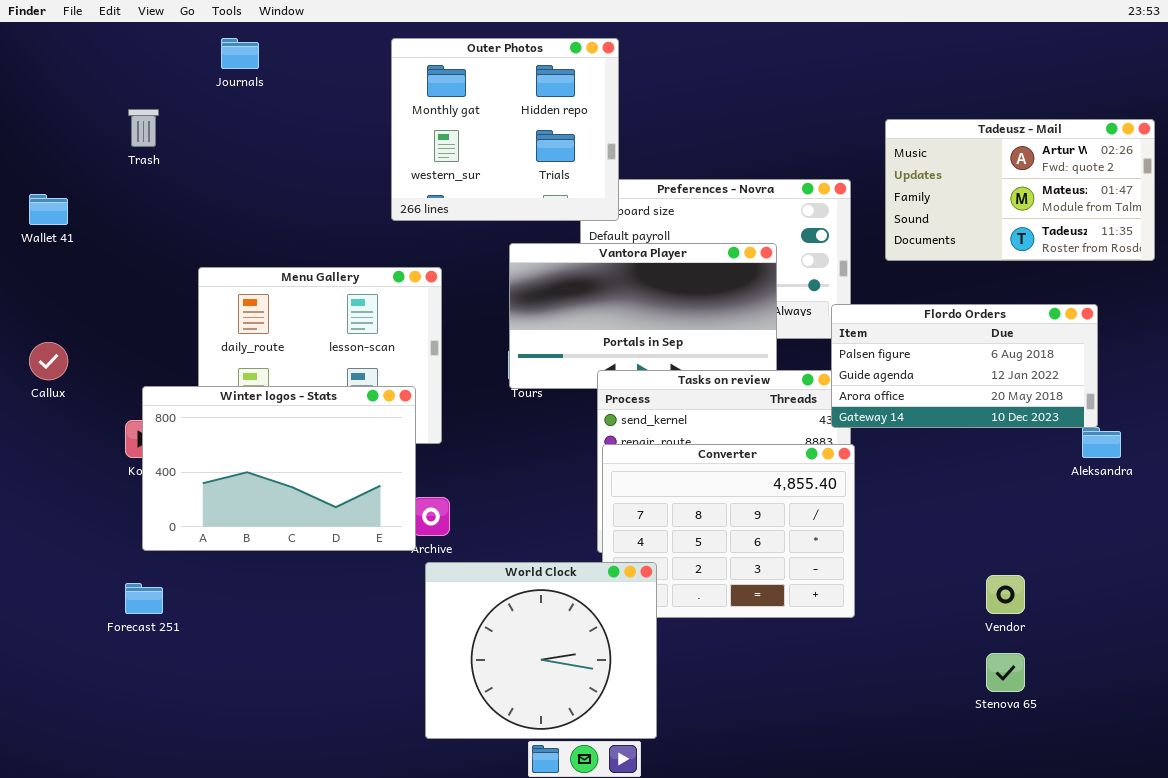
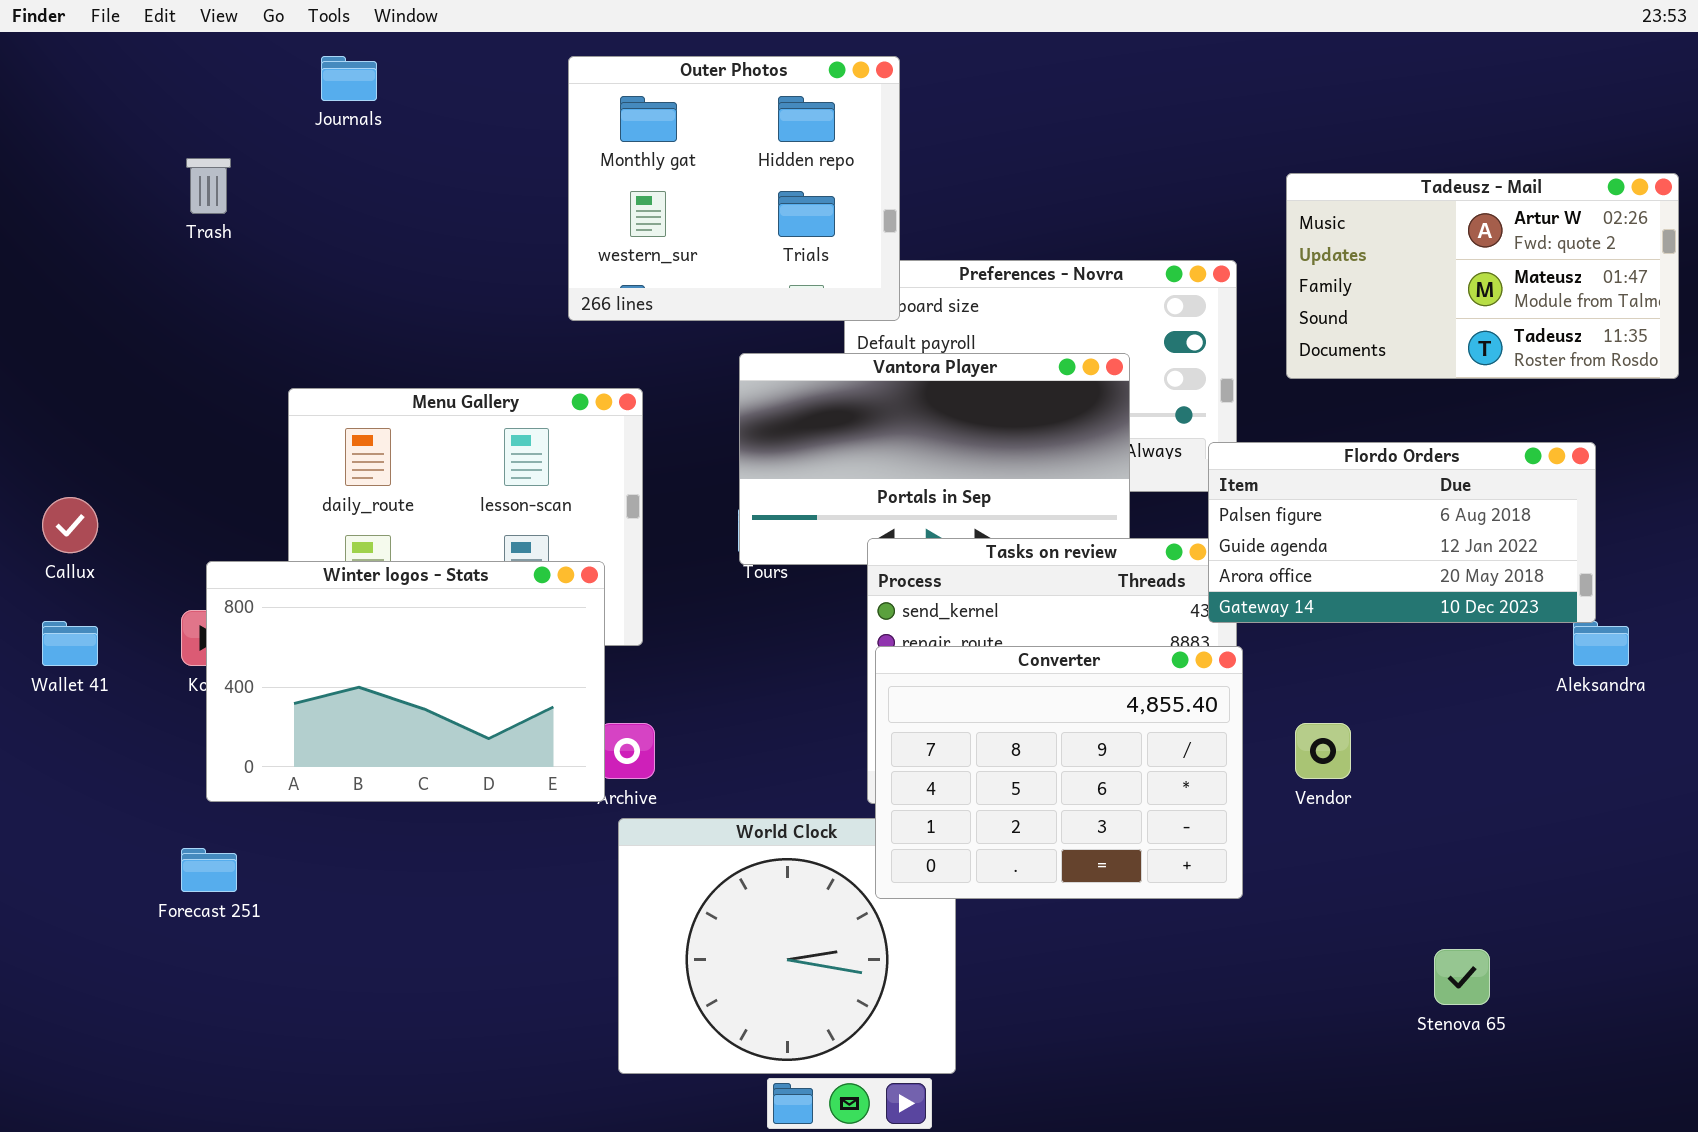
Wallet 41: [29,194,68,225] -> [42,621,98,666], moved
Converter: [602,444,855,618] -> [875,646,1243,899], raised
Vendor: [986,575,1025,614] -> [1295,723,1351,779], moved

